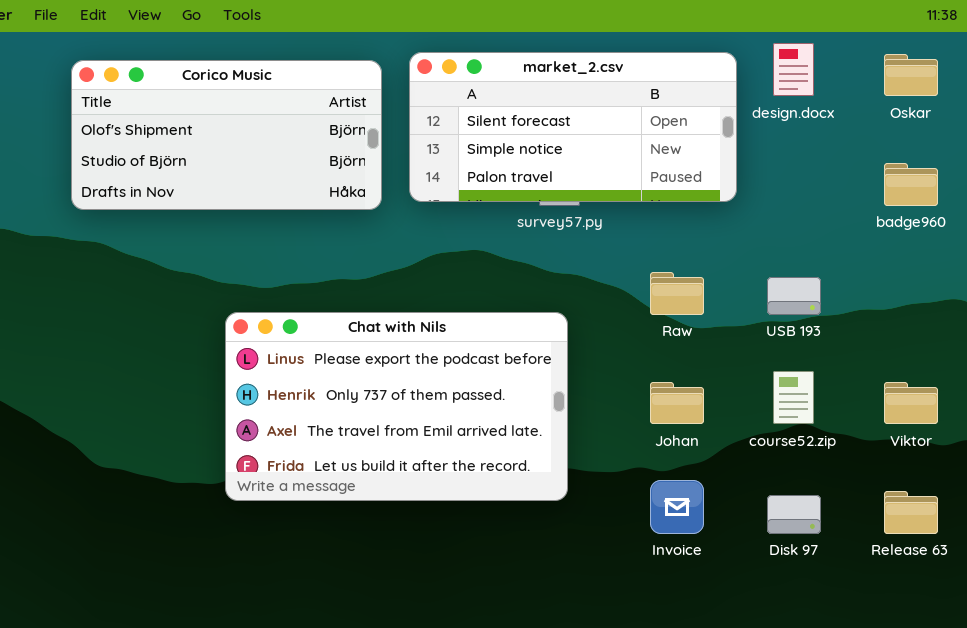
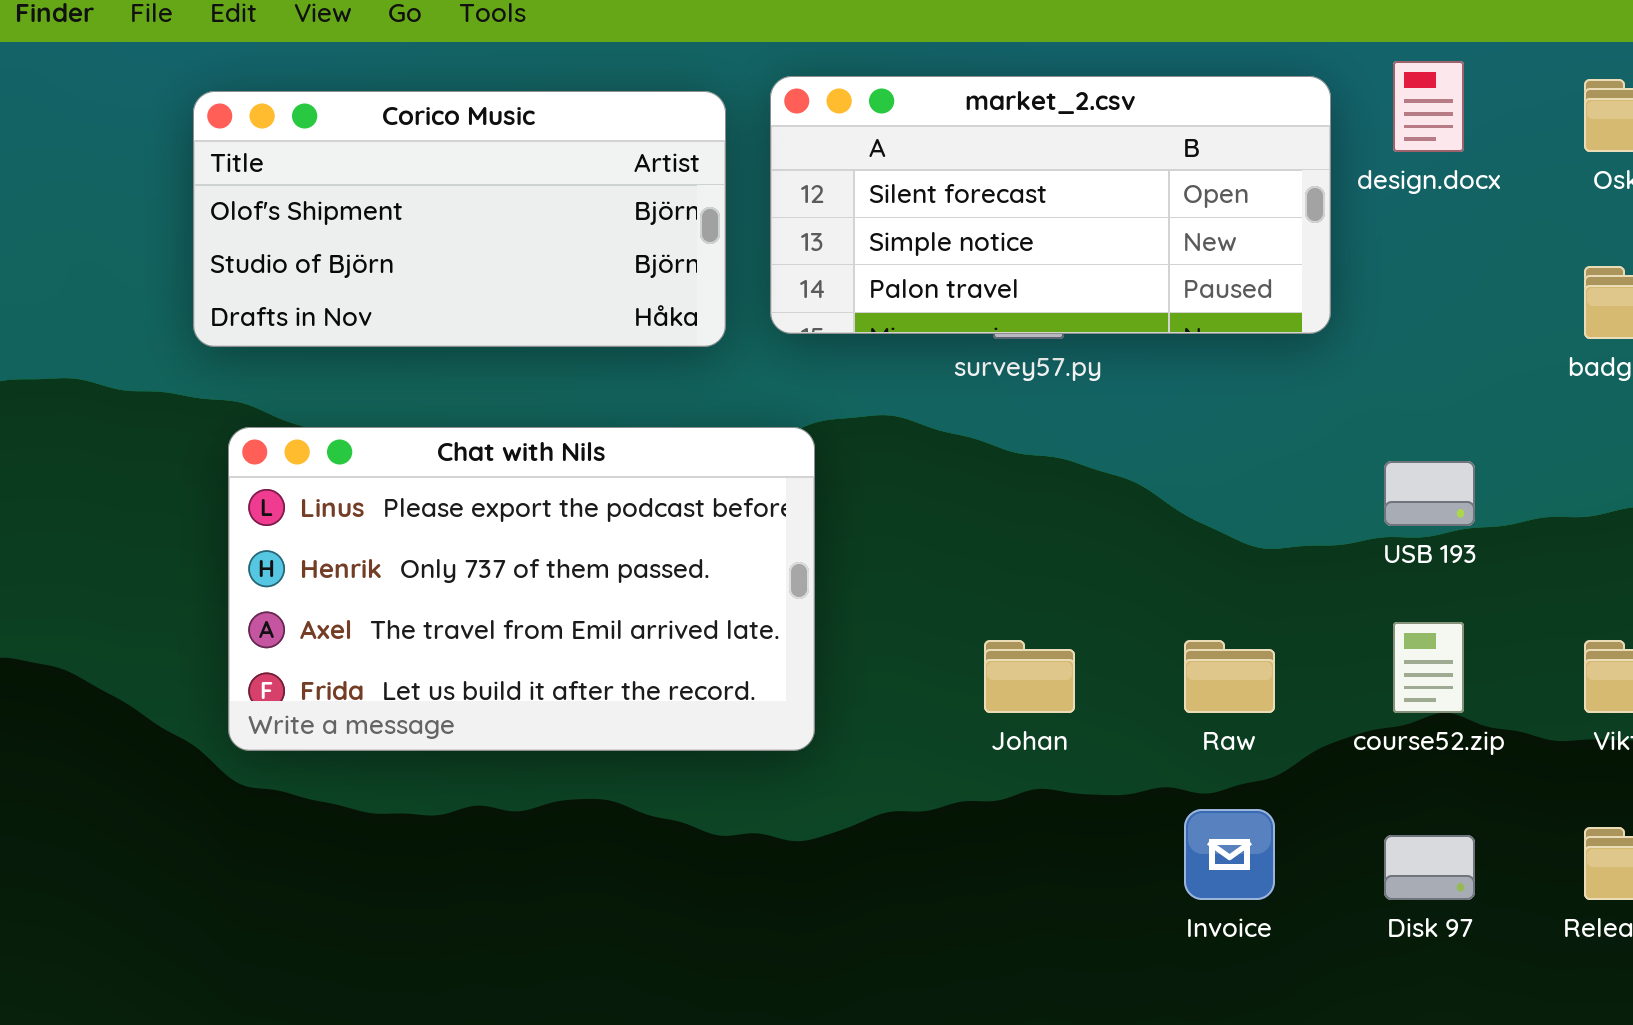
Raw: [650,272,704,315] -> [1184,640,1275,713], moved
Chat with Nils: [225,312,568,501] -> [228,427,815,751], moved
Johan: [650,382,704,424] -> [984,640,1075,713], moved

